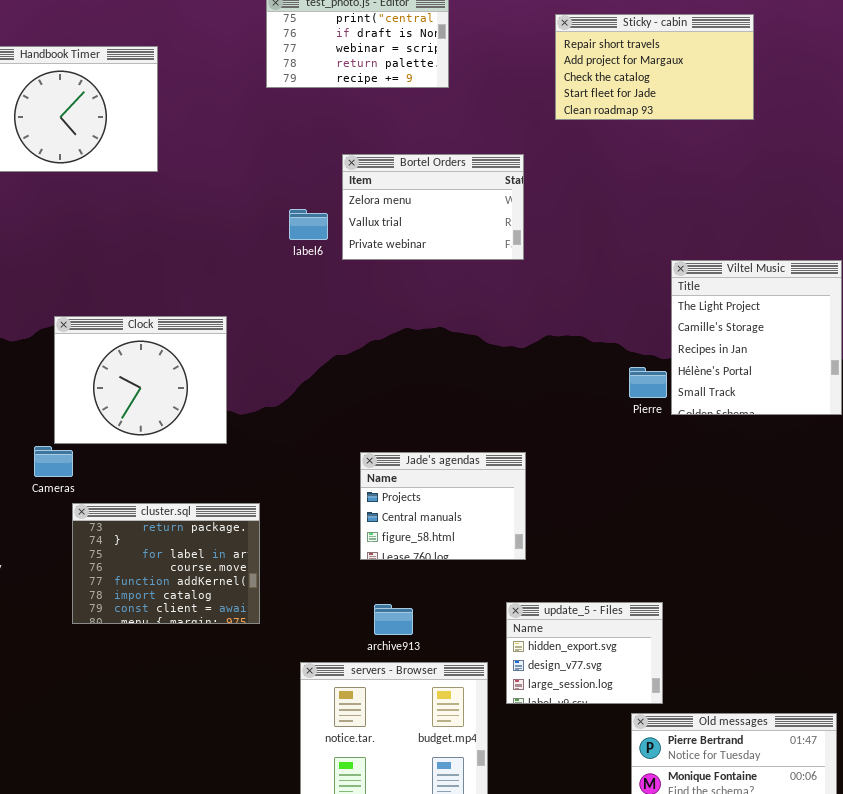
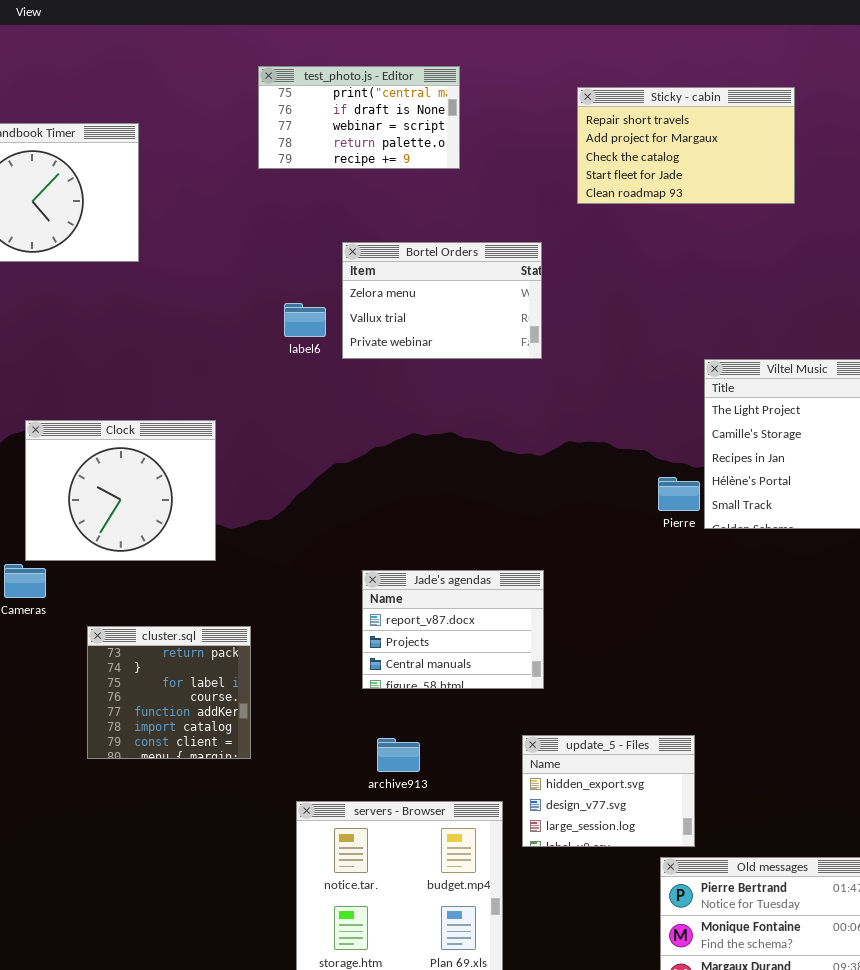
Jade's agendas: [360,452,526,560] -> [362,570,544,689], scrolled up 1 row
cluster.sql: [72,503,260,624] -> [87,626,251,759], resized

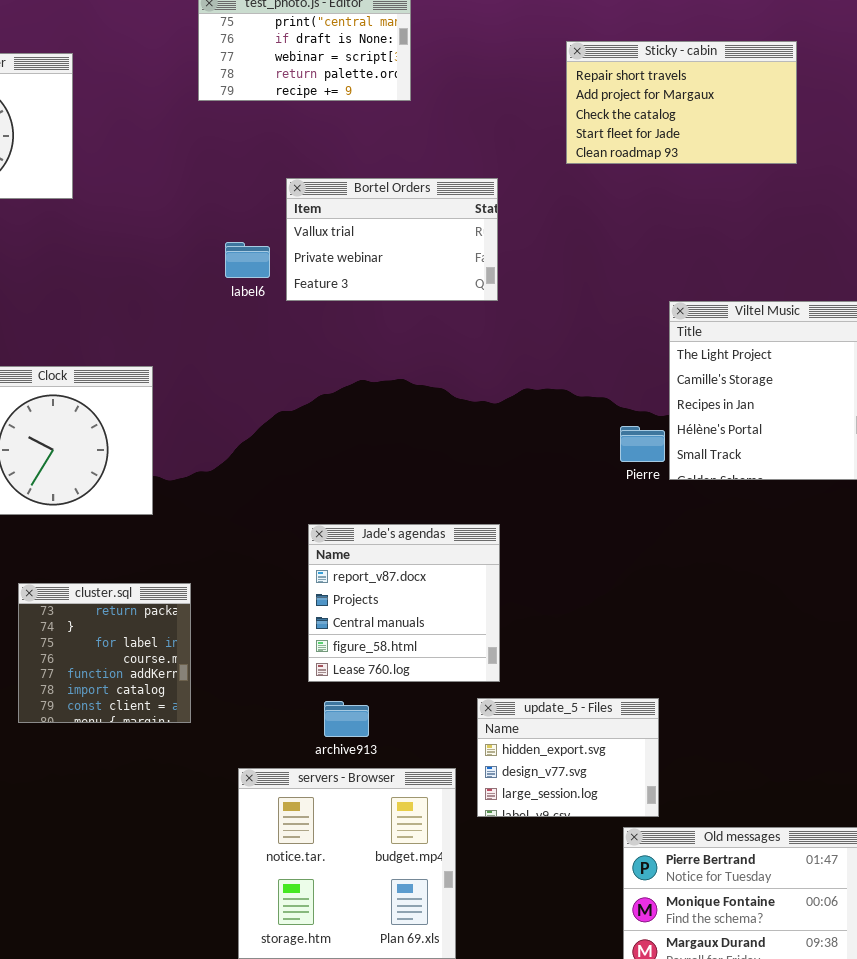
Sticky - cabin: [577,87,795,204] -> [566,41,797,164], moved
Bortel Orders: [342,242,542,359] -> [286,178,498,301], scrolled down 1 row
Jade's agendas: [362,570,544,689] -> [308,524,500,682], resized

